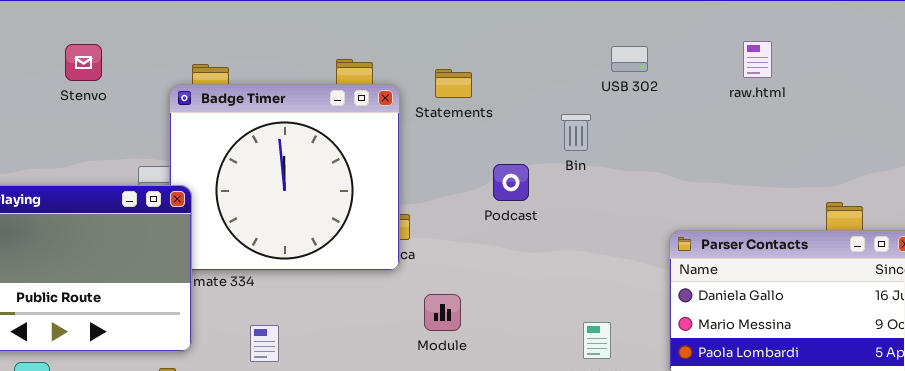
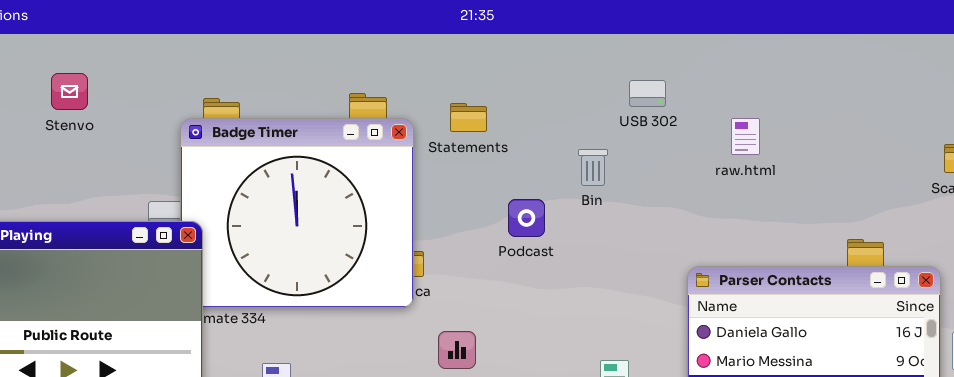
raw.html: [743,41,772,78] -> [731,118,760,155], moved
Stenvo: [65,44,102,81] -> [51,73,88,110], moved

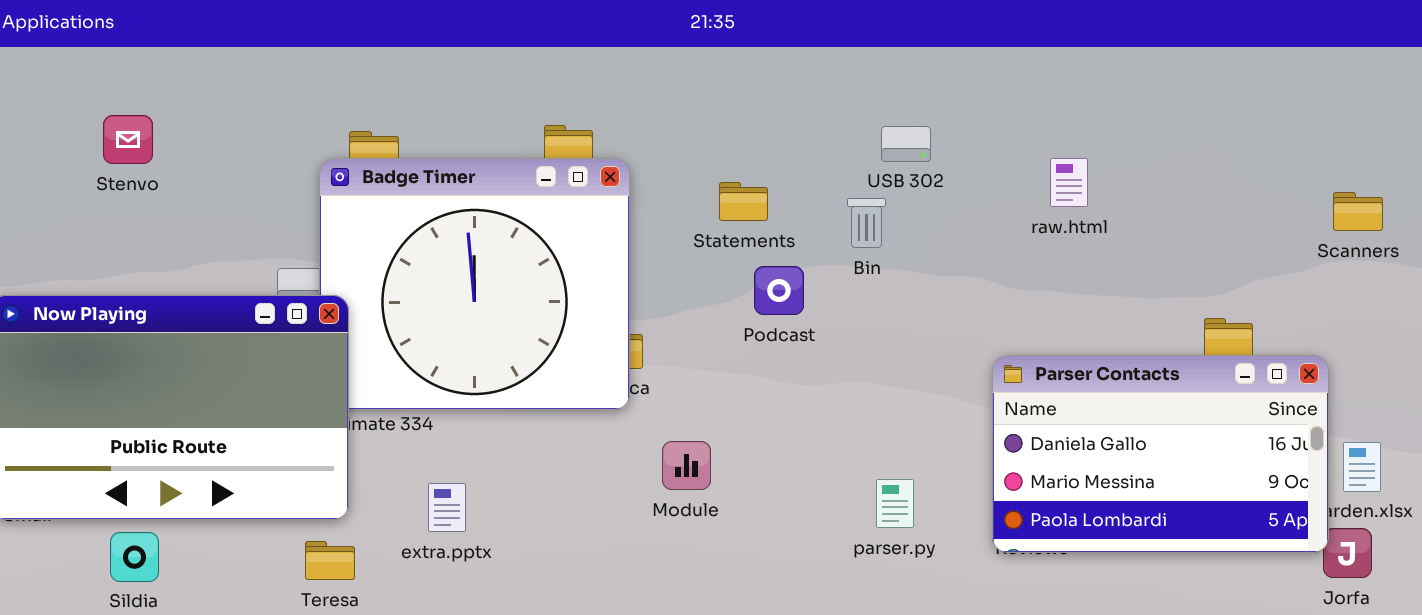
Stenvo: [51,73,88,110] -> [103,115,153,164], moved
USB 302: [629,80,666,107] -> [881,126,931,162], moved
Statements: [450,103,487,132] -> [719,182,768,221], moved

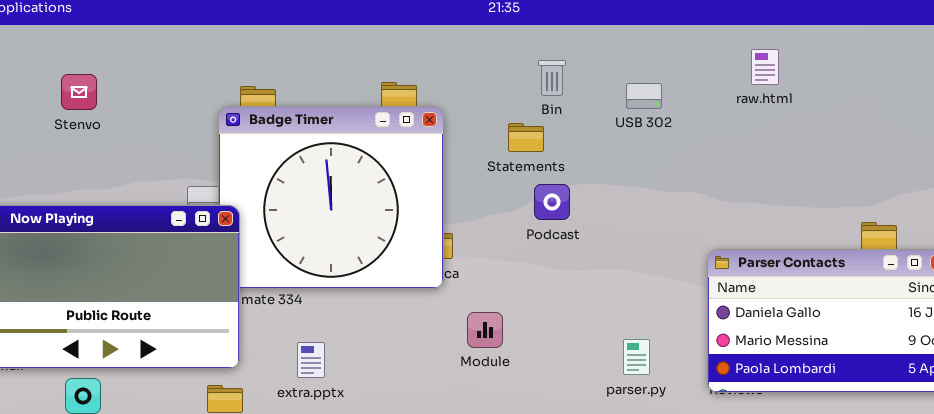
raw.html: [1050,158,1088,207] -> [751,49,779,85], moved
Bin: [847,198,886,248] -> [538,60,566,96], moved

